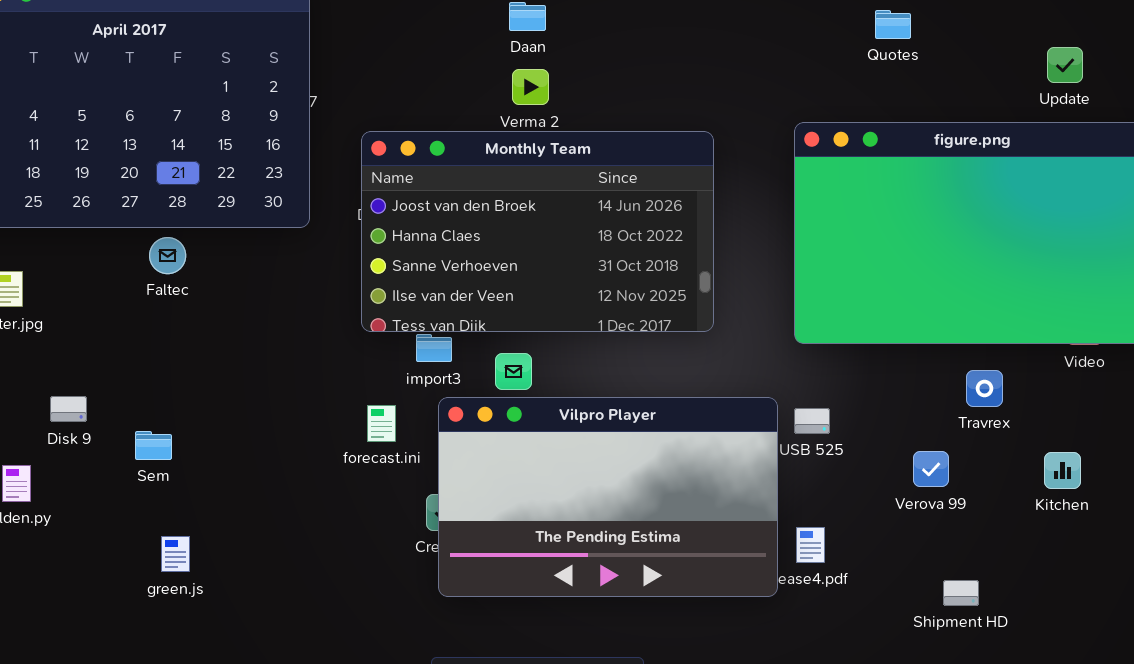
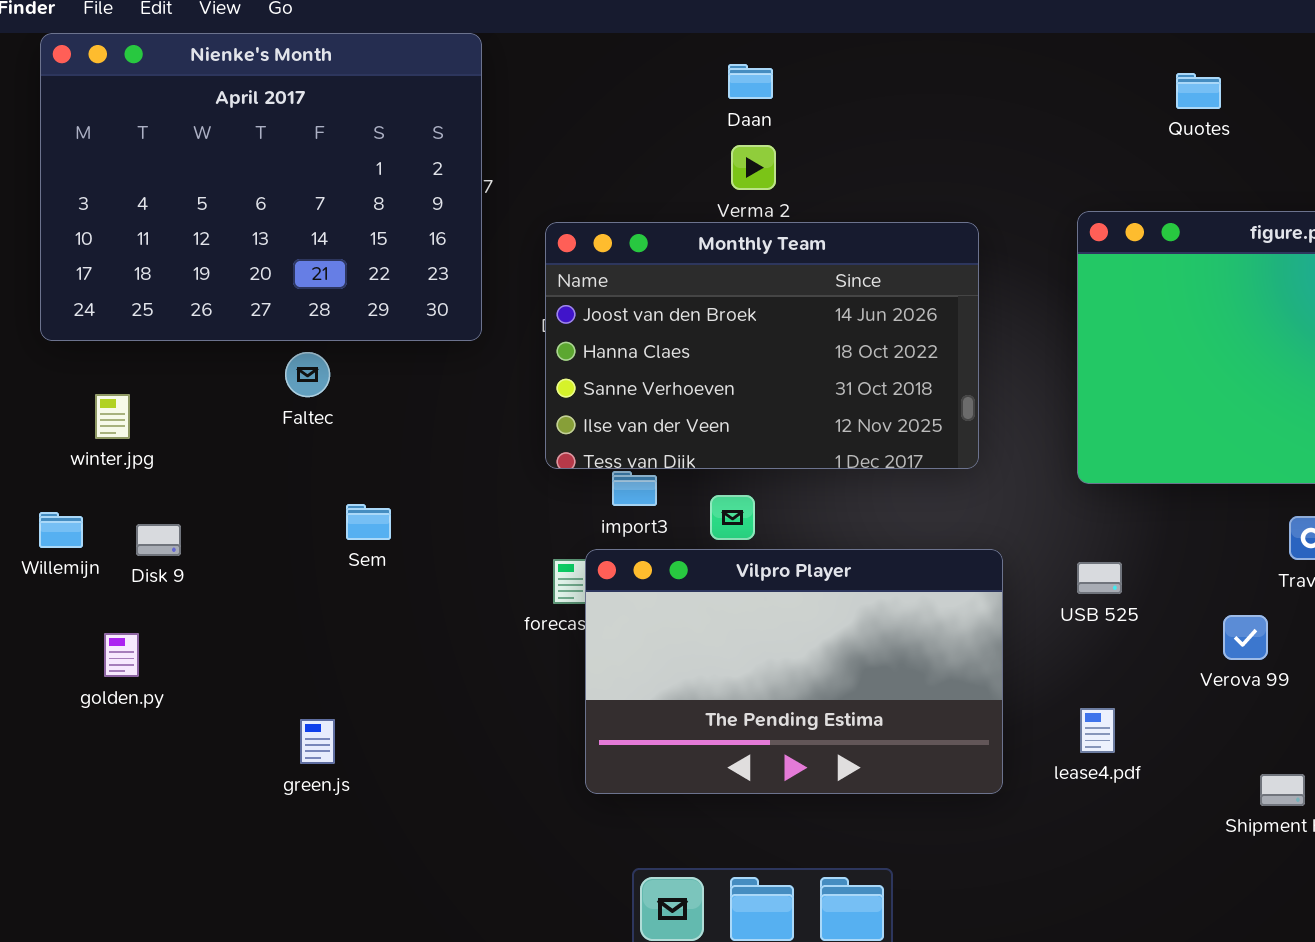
Disk 9: [50,396,87,422] -> [136,524,181,556], moved
Vilpro Player: [438,397,778,597] -> [585,549,1003,794], moved
Sem: [135,431,172,460] -> [346,504,391,540], moved

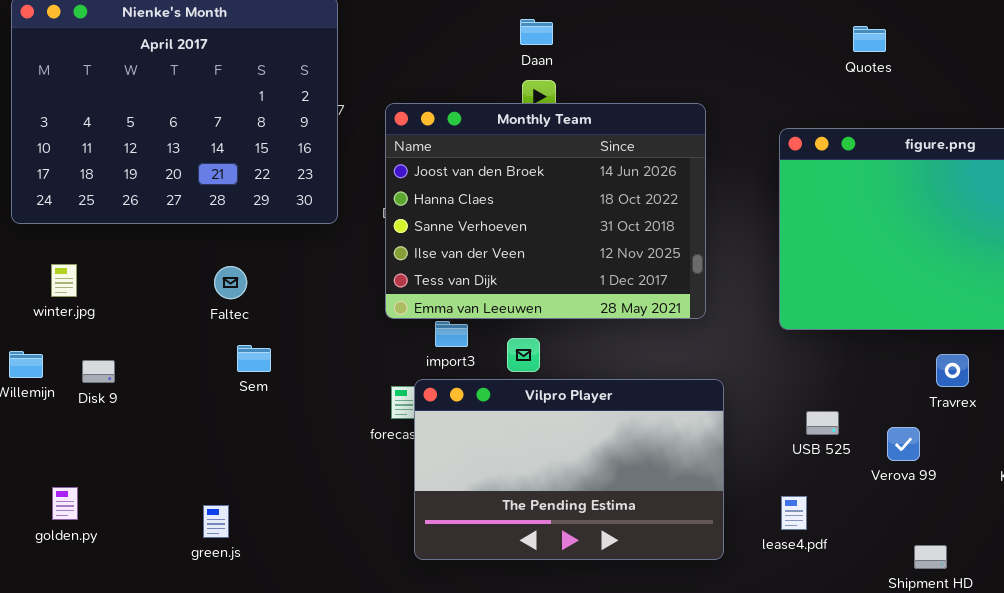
Monthly Team: [545,222,979,469] -> [385,103,706,319], resized
Faltec: [285,352,330,397] -> [214,266,247,299], moved
USB 525: [1077,562,1122,594] -> [806,411,839,435], moved
golden.py: [104,633,139,677] -> [52,487,78,520], moved

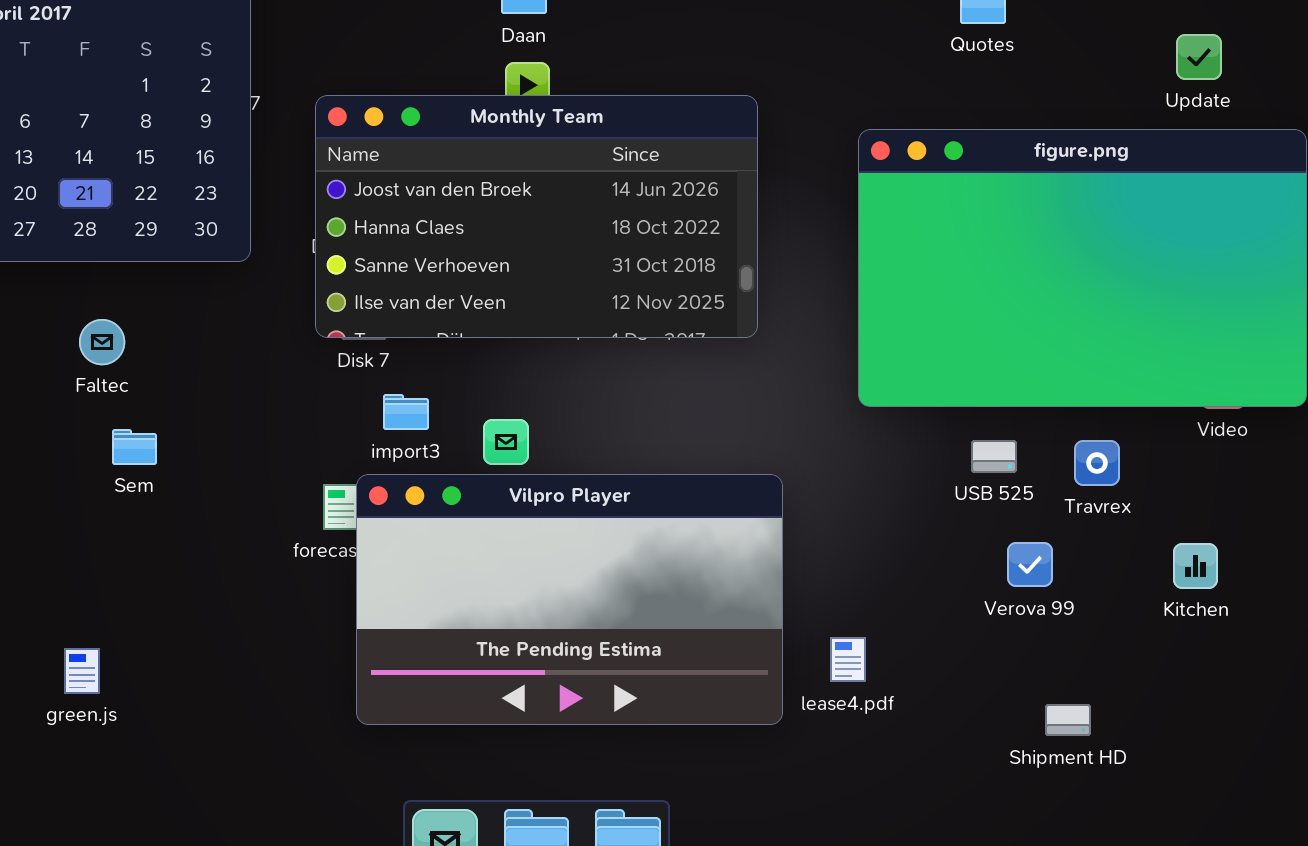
Monthly Team: [385,103,706,319] -> [315,95,758,338], resized
USB 525: [806,411,839,435] -> [971,440,1017,473], moved
lease4.pdf: [781,496,807,530] -> [830,637,866,682], moved

